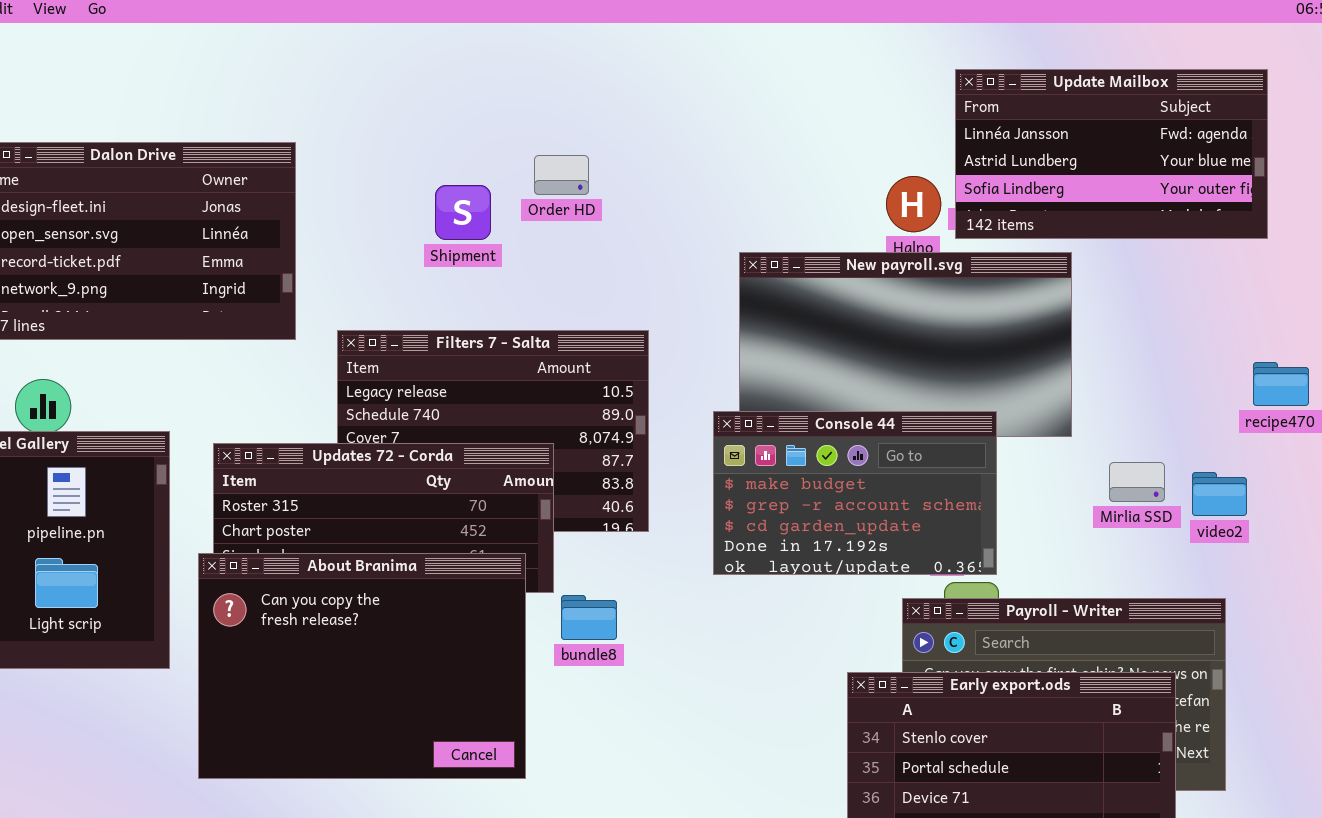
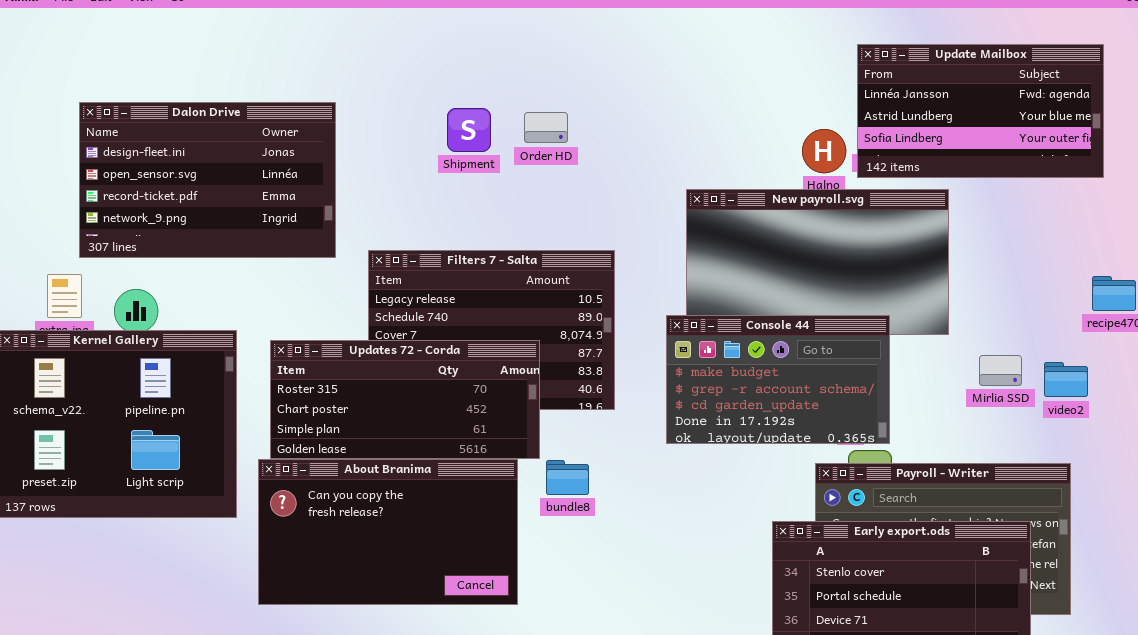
Shipment: [435,185,491,240] -> [447,108,491,152], moved
About Branima: [198,553,526,779] -> [258,459,518,605], resized

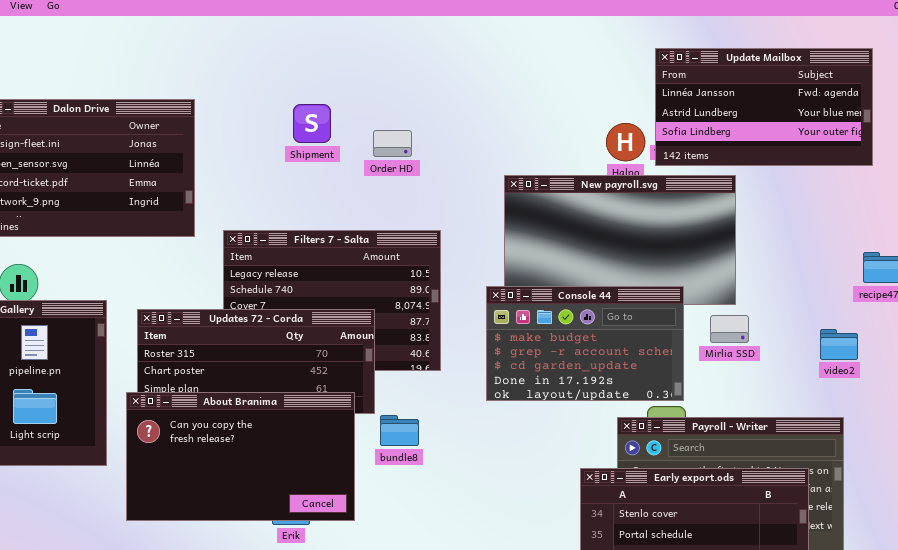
Order HD: [524,112,568,143] -> [373,130,412,157], moved
Mirlia SSD: [979,355,1022,386] -> [710,315,749,343], moved
About Branima: [258,459,518,605] -> [126,392,355,521], moved

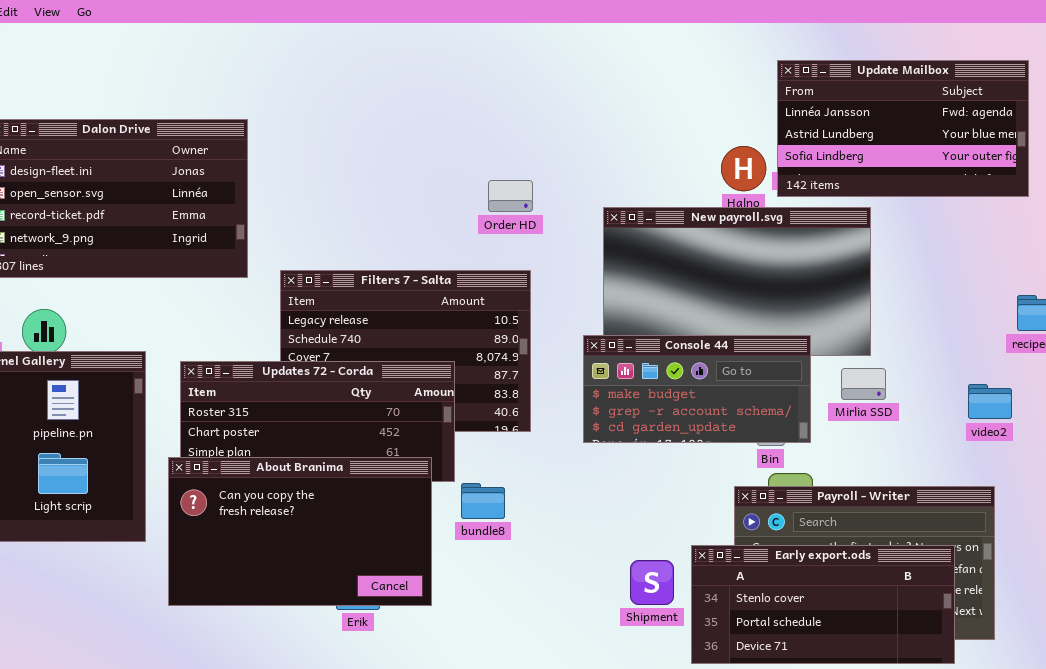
Shipment: [293,104,331,143] -> [630,560,674,605], moved
Order HD: [373,130,412,157] -> [488,180,533,212], moved
Console 44: [486,286,684,401] -> [583,335,811,443], resized

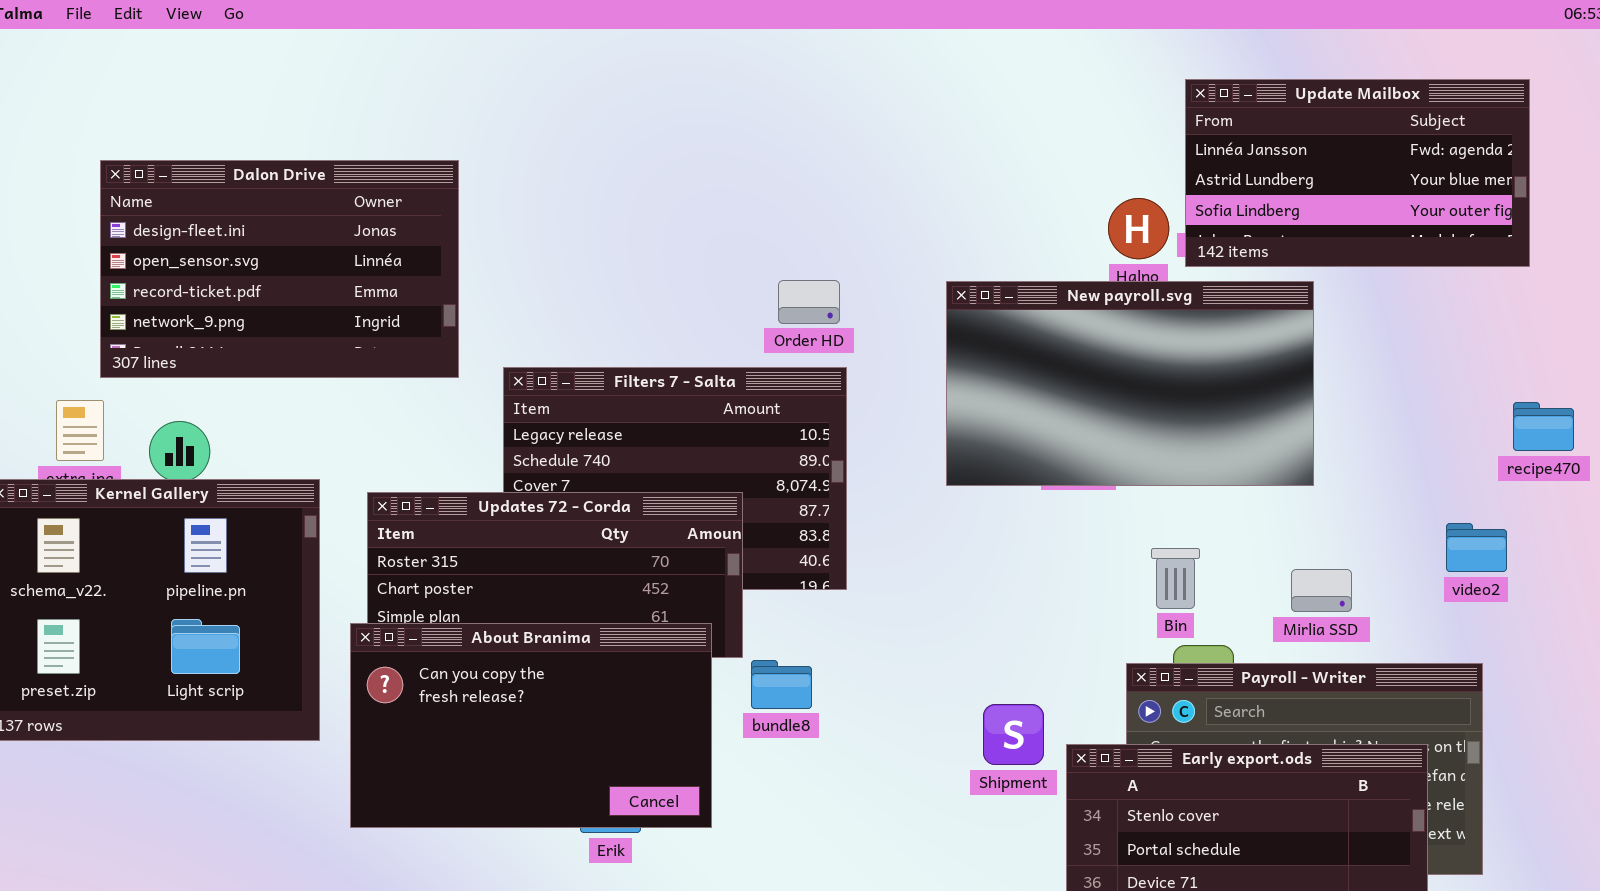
Order HD: [488,180,533,212] -> [778,280,840,324], moved
Console 44: [583,335,811,443] -> none, closed
Mirlia SSD: [841,368,886,400] -> [1291,569,1352,612], moved
Shipment: [630,560,674,605] -> [983,704,1044,765], moved

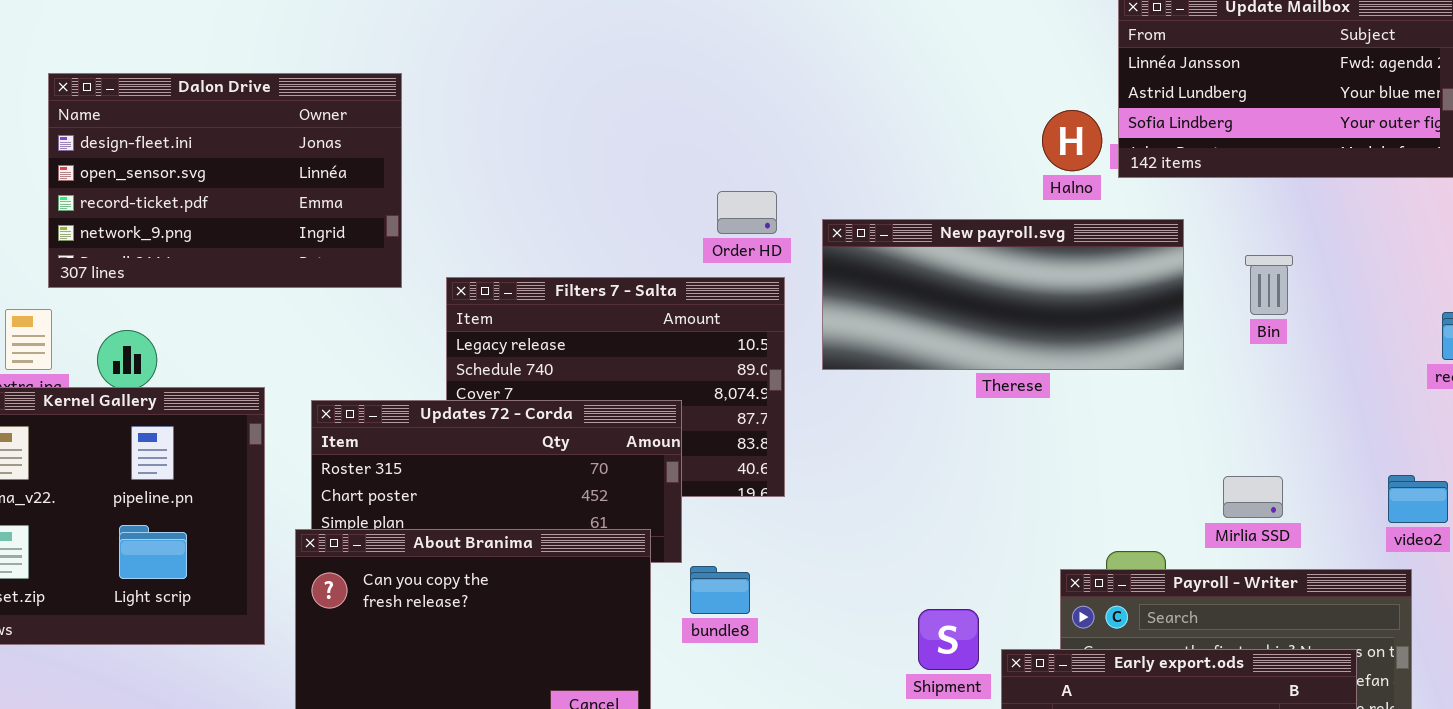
New payroll.svg: [946,281,1314,486] -> [822,219,1184,370], moved, resized
video2: [1446,523,1507,572] -> [1388,475,1448,523], moved
Bin: [1151,548,1200,609] -> [1245,255,1293,315], moved

